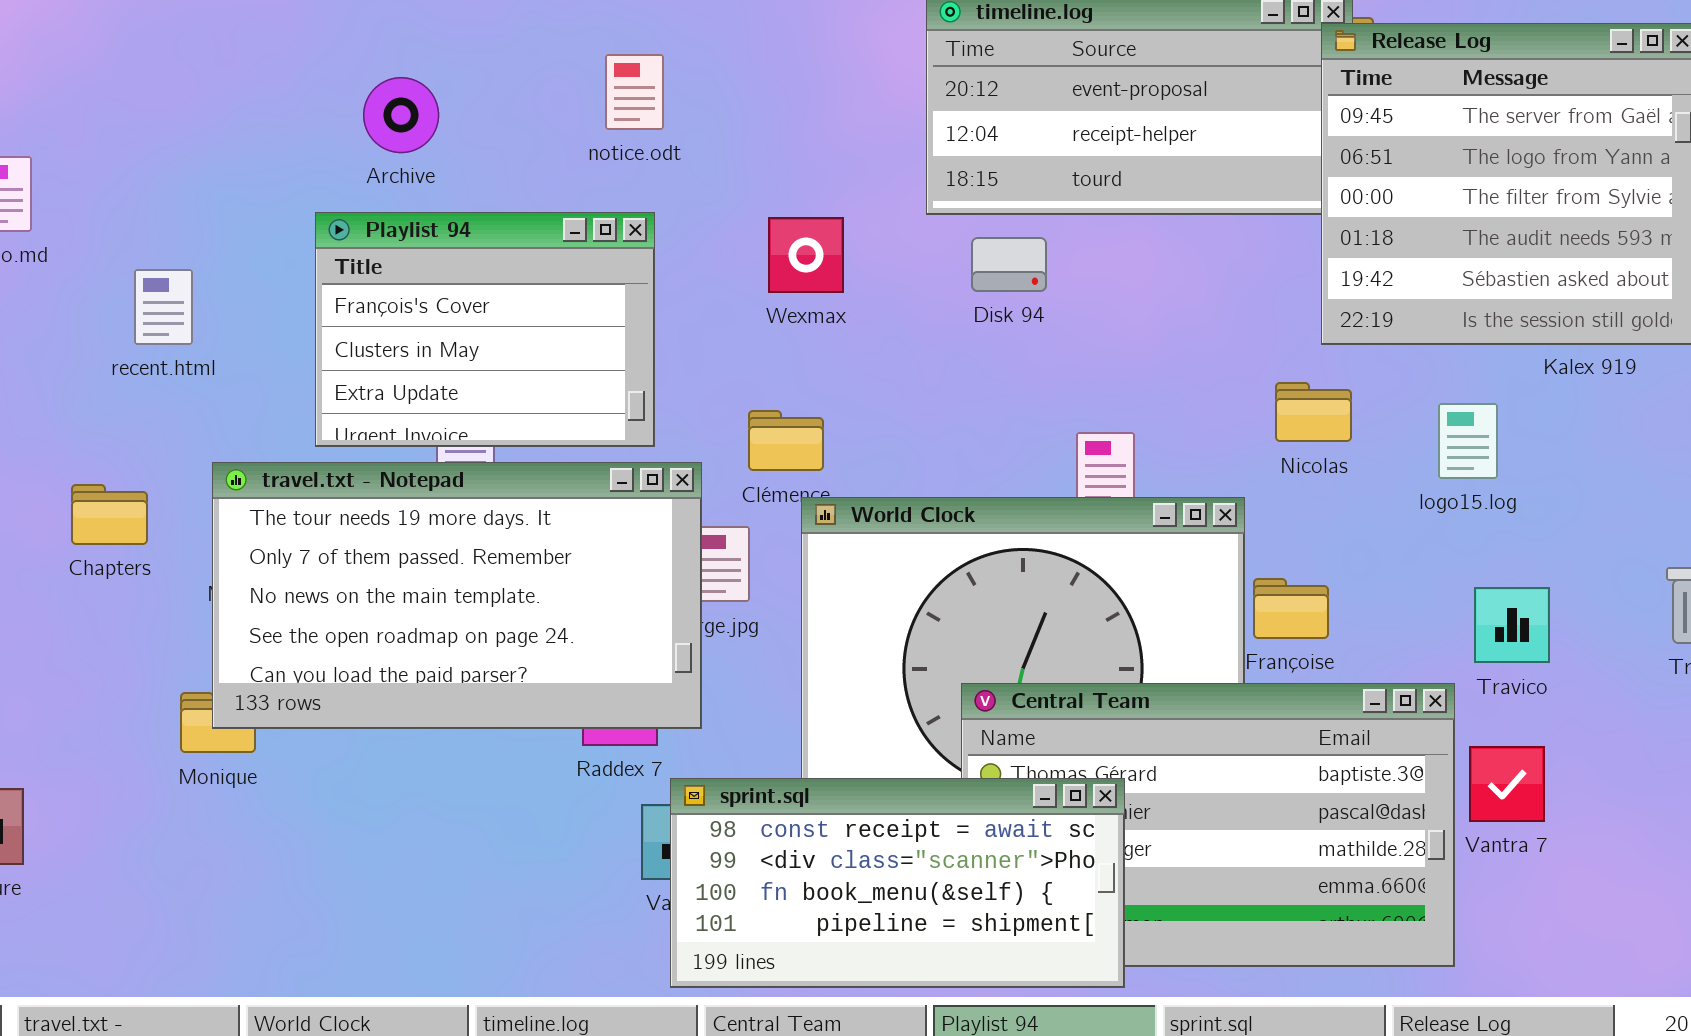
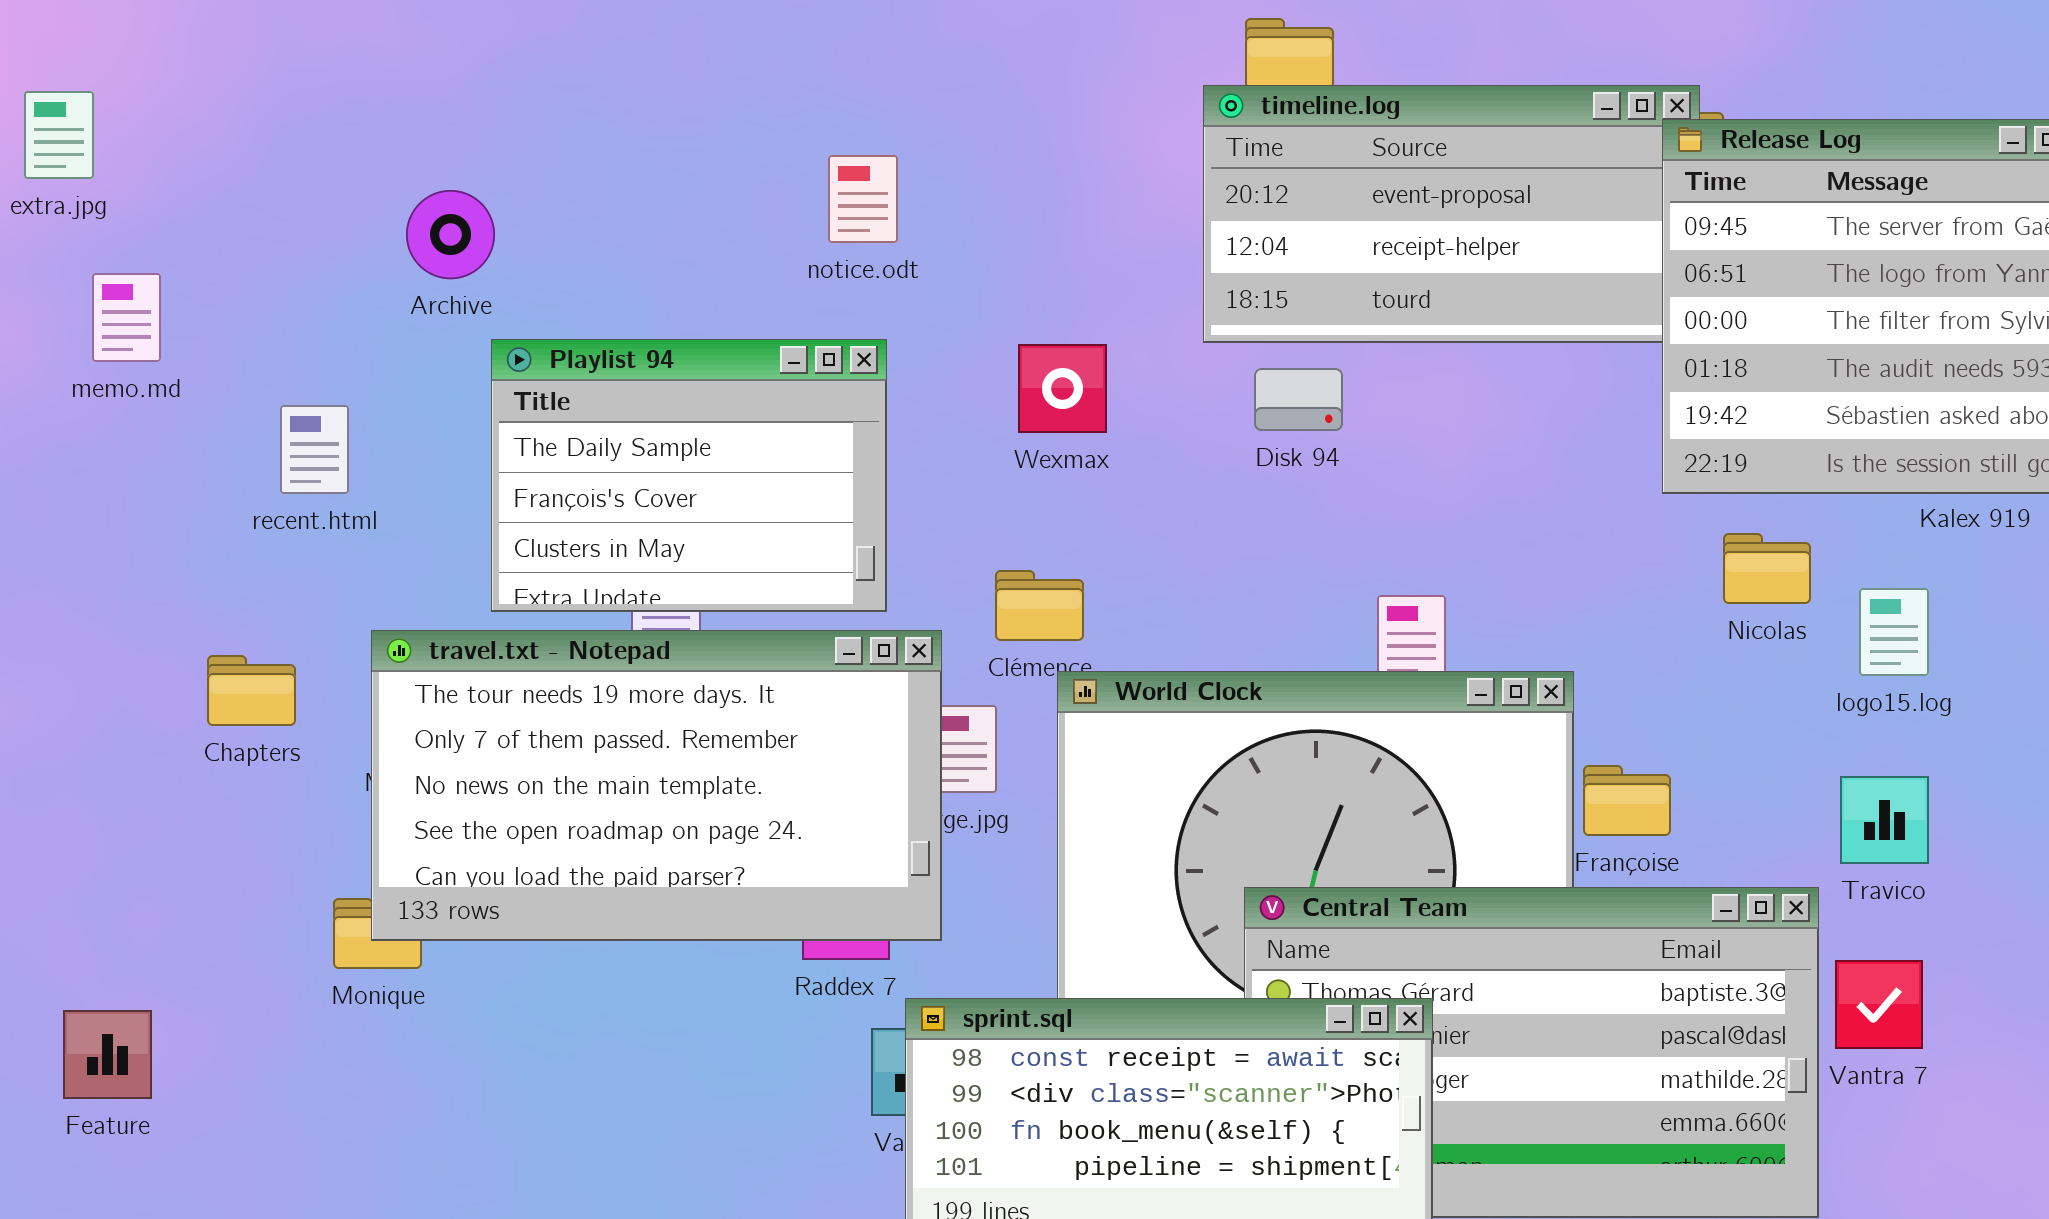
Archive: [363,77,439,153] -> [406,190,495,279], moved
Playlist 94: [315,212,655,447] -> [491,339,887,612], scrolled up 1 row
Nicolas: [1275,382,1352,442] -> [1723,533,1811,604], moved
logo15.log: [1438,403,1498,479] -> [1859,588,1929,676], moved

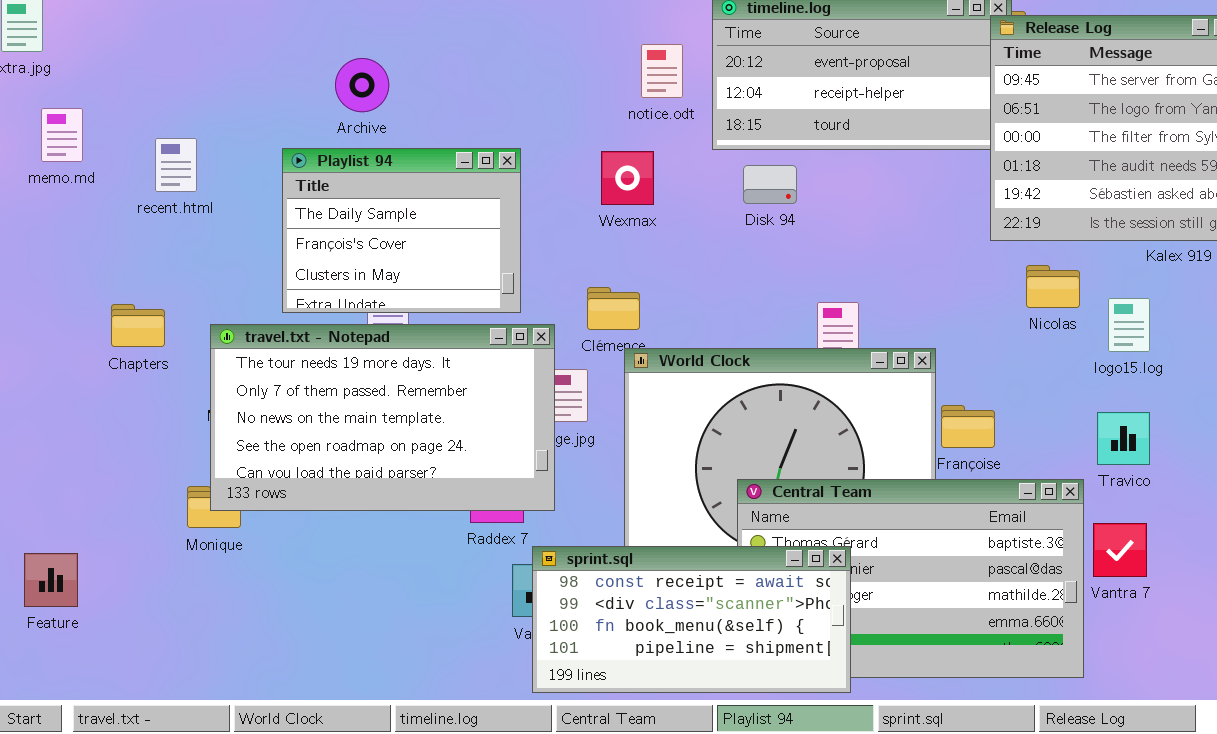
notice.odt: [828,155,898,243] -> [641,44,683,98], moved
Archive: [406,190,495,279] -> [335,58,389,112], moved
recent.html: [280,405,349,494] -> [155,138,197,192], moved
Chapters: [207,655,296,726] -> [111,304,165,347], moved

